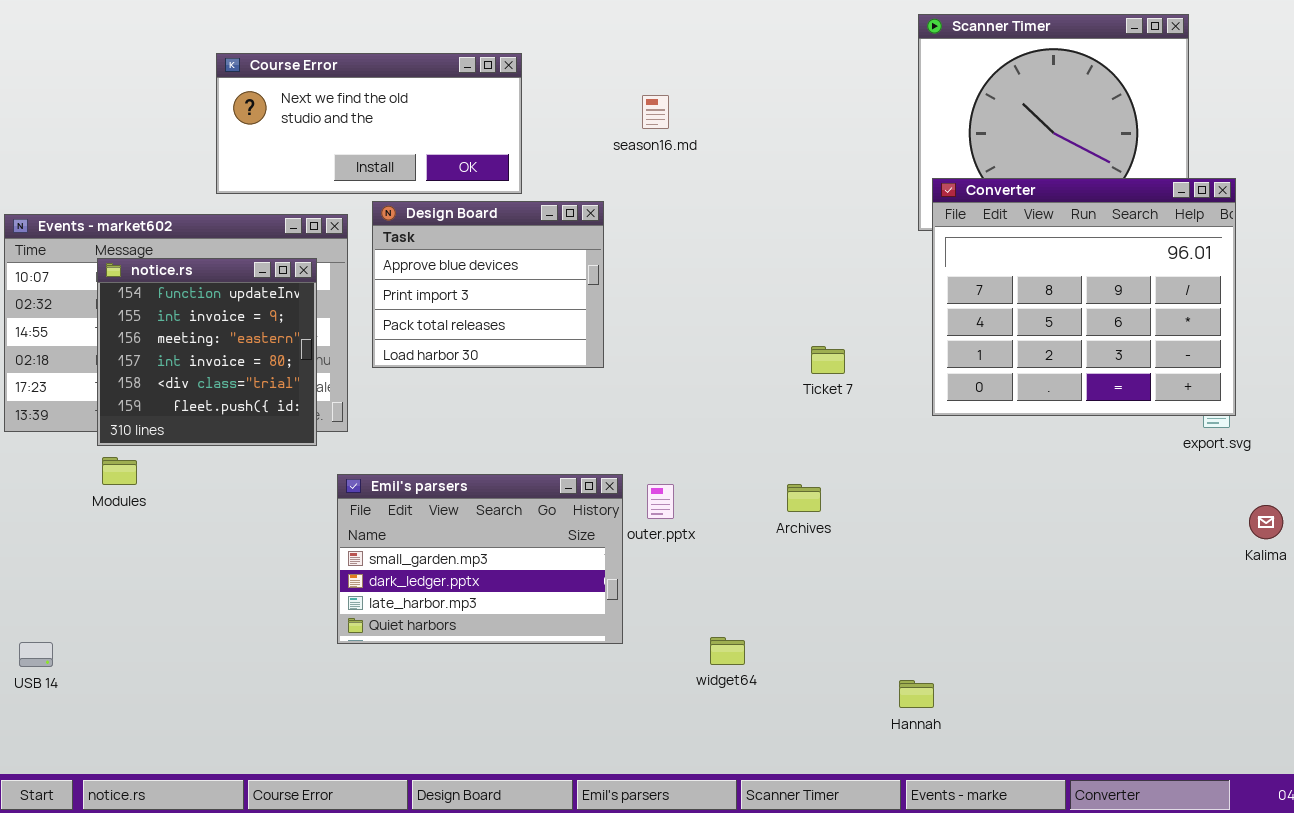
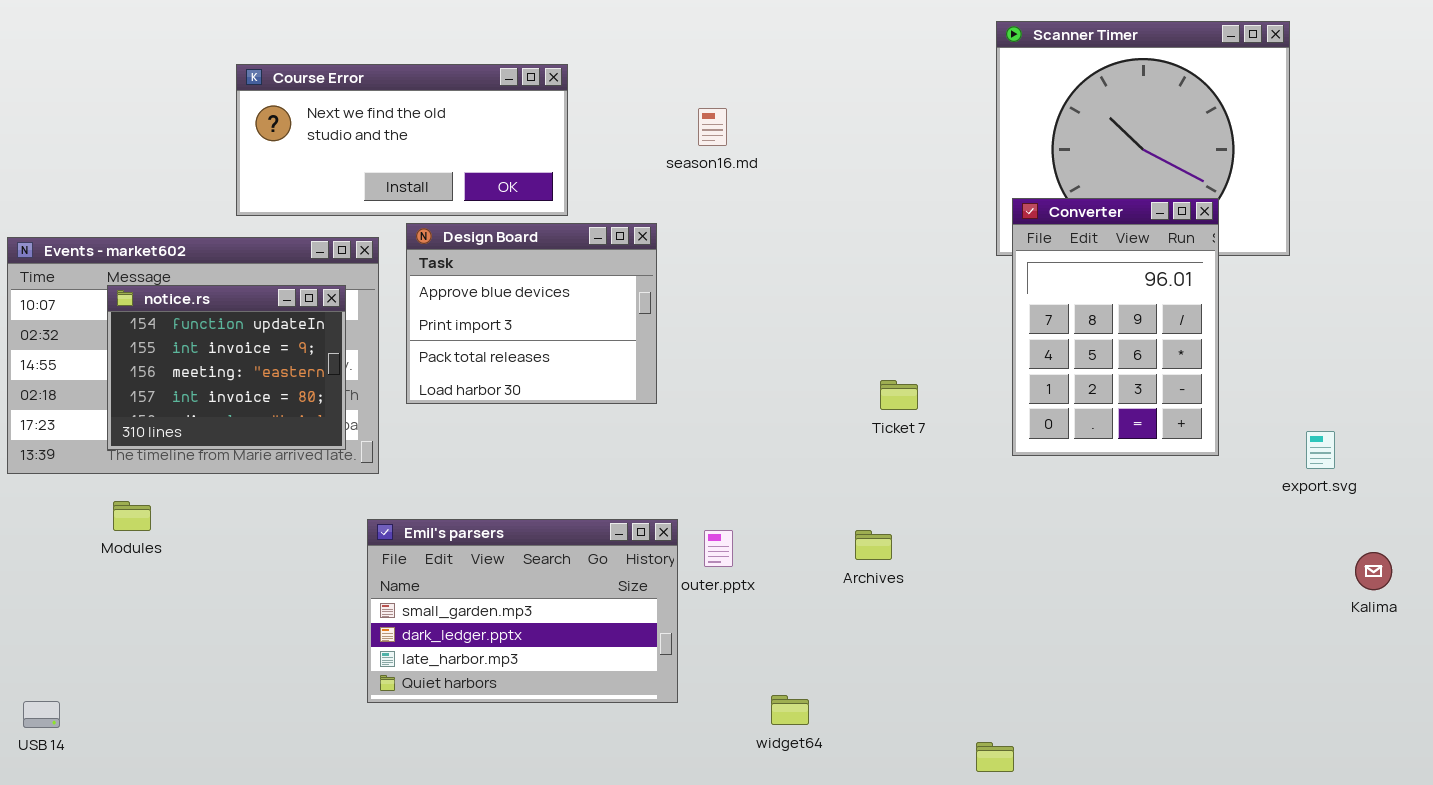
Converter: [932,178,1236,416] -> [1012,198,1219,456], resized
notice.rs: [97,258,317,446] -> [107,285,346,450], resized

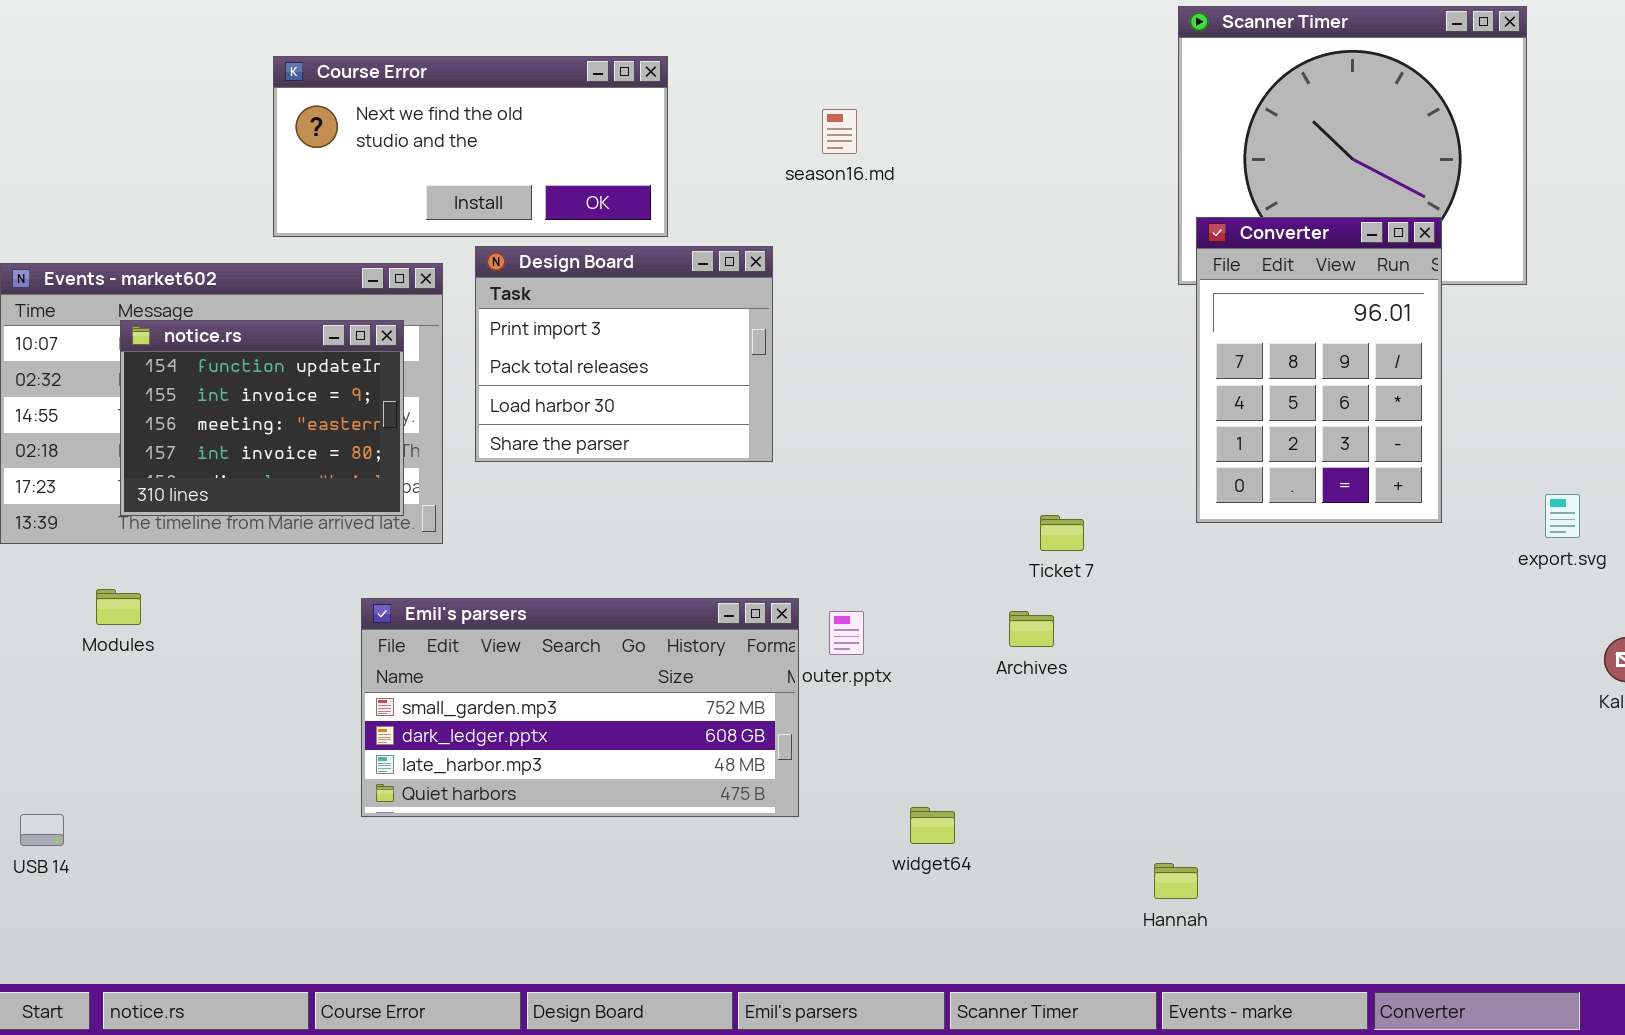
Design Board: [406,223,657,404] -> [475,246,773,462], scrolled down 1 row
Ticket 7: [880,380,918,410] -> [1040,515,1084,551], moved
Modules: [113,501,151,531] -> [96,589,141,625], moved
Emil's parsers: [367,519,678,703] -> [361,598,799,817], resized

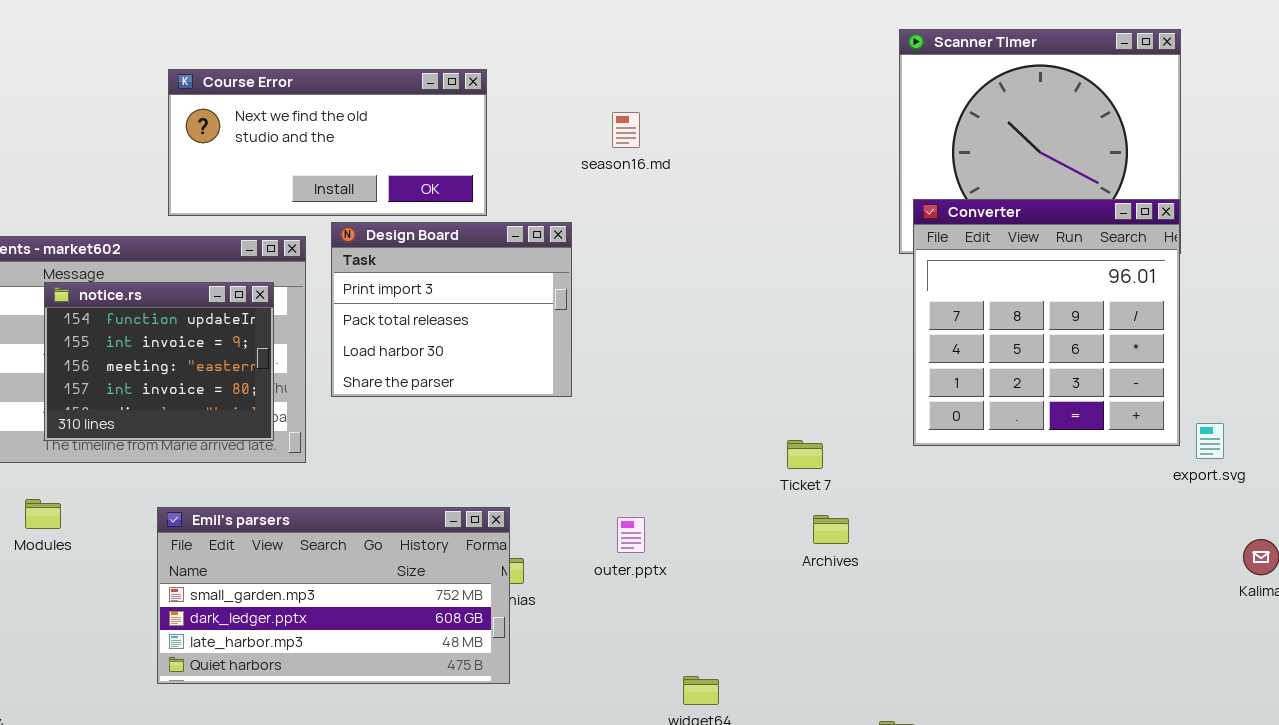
Converter: [1196,217,1442,523] -> [913,199,1180,446], resized
Emil's parsers: [361,598,799,817] -> [157,507,510,684], moved
Archives: [1009,611,1054,647] -> [813,515,849,544], moved

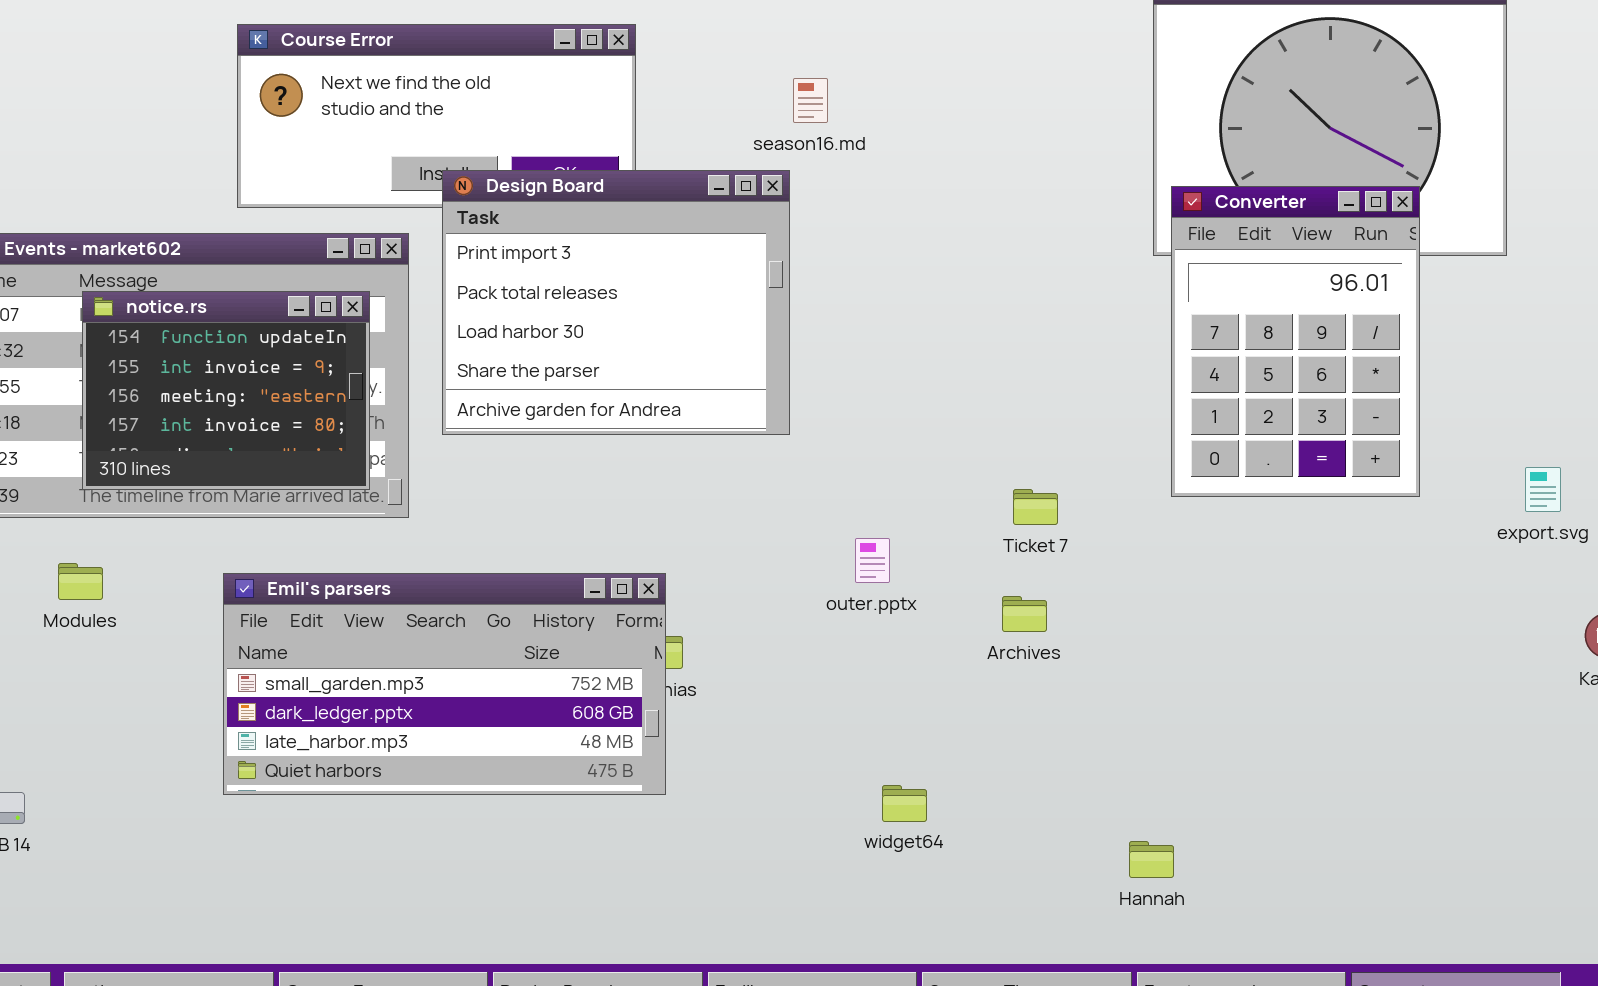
Converter: [913,199,1180,446] -> [1171,186,1420,497], resized
Design Board: [331,222,572,397] -> [442,170,790,435], resized
Archives: [813,515,849,544] -> [1002,596,1047,632], moved
outer.pptx: [617,517,645,553] -> [855,538,890,583], moved

